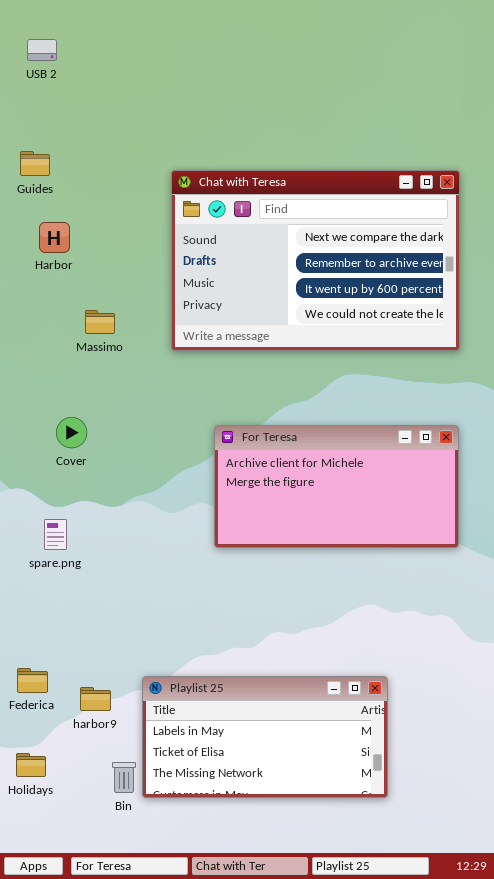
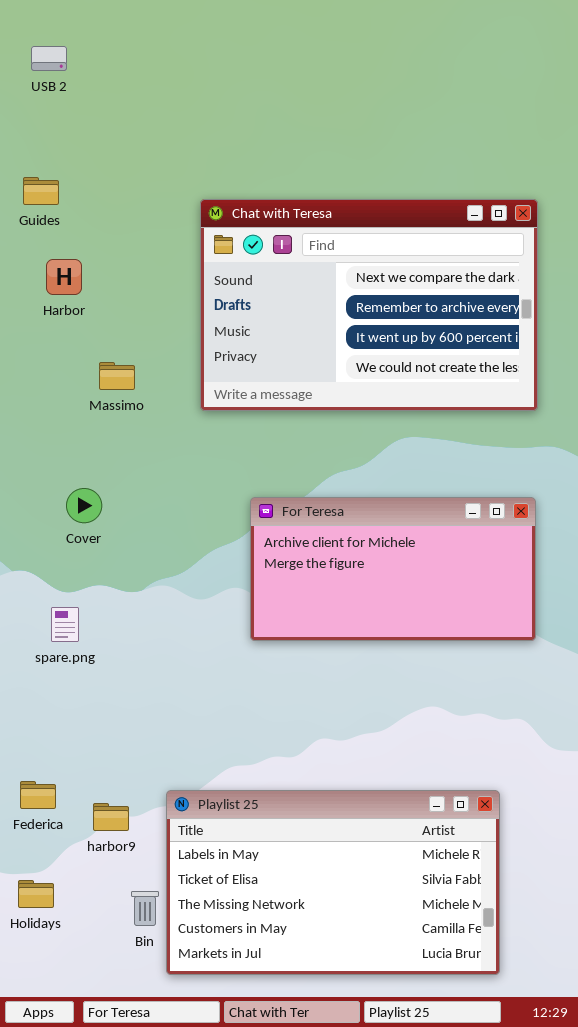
Playlist 25: [142,676,388,798] -> [166,790,500,975], resized

